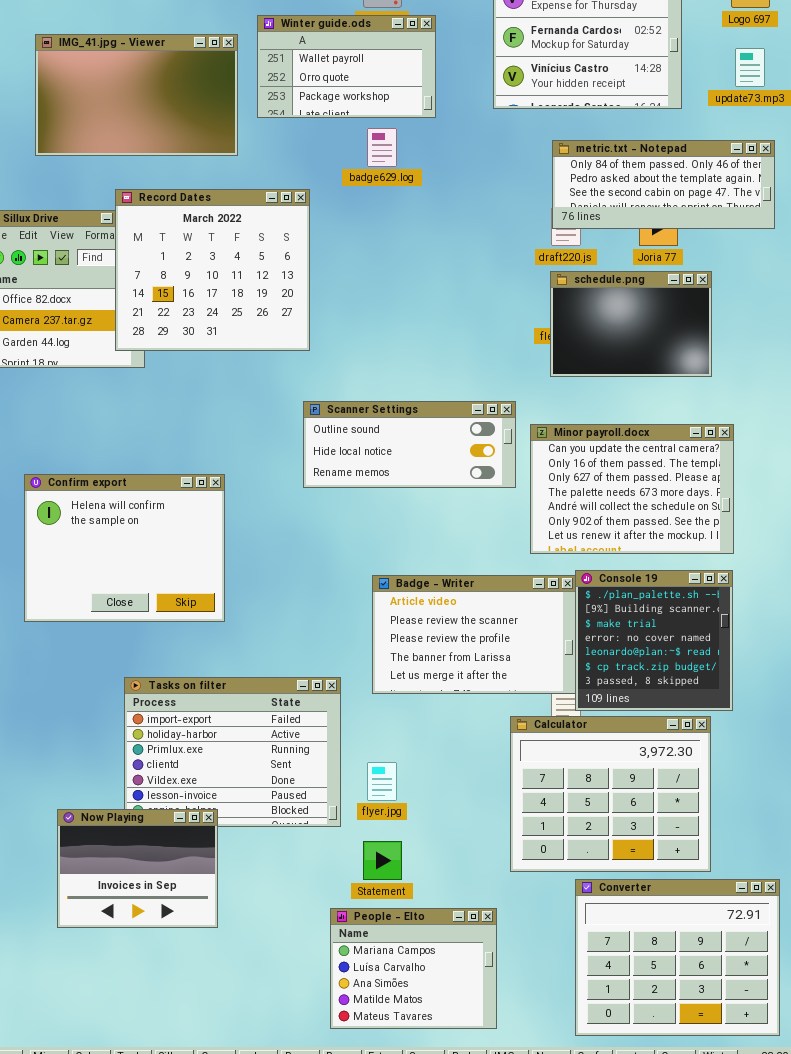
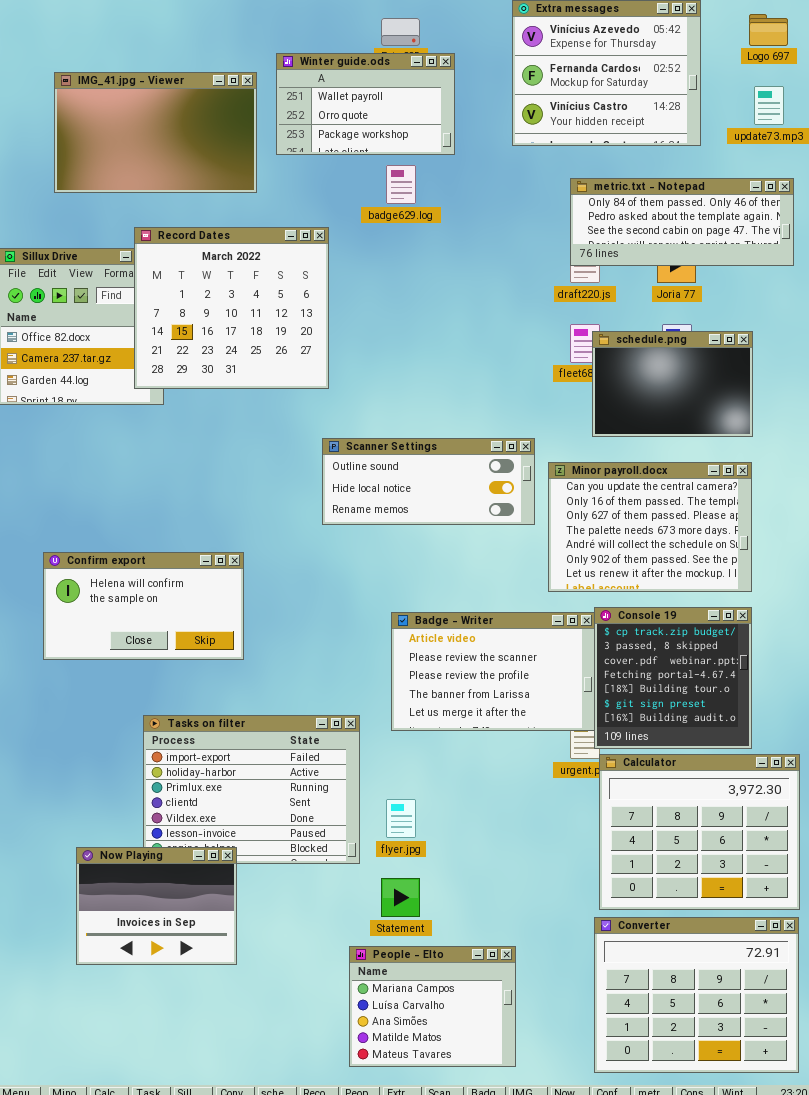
schedule.png: [550,271,712,377] -> [592,331,753,437], moved
Confirm export: [24,474,225,622] -> [43,552,244,660], resized
Console 19: [575,570,733,711] -> [594,607,752,749], scrolled down 5 rows
Calculator: [510,716,711,872] -> [599,754,800,910], moved

